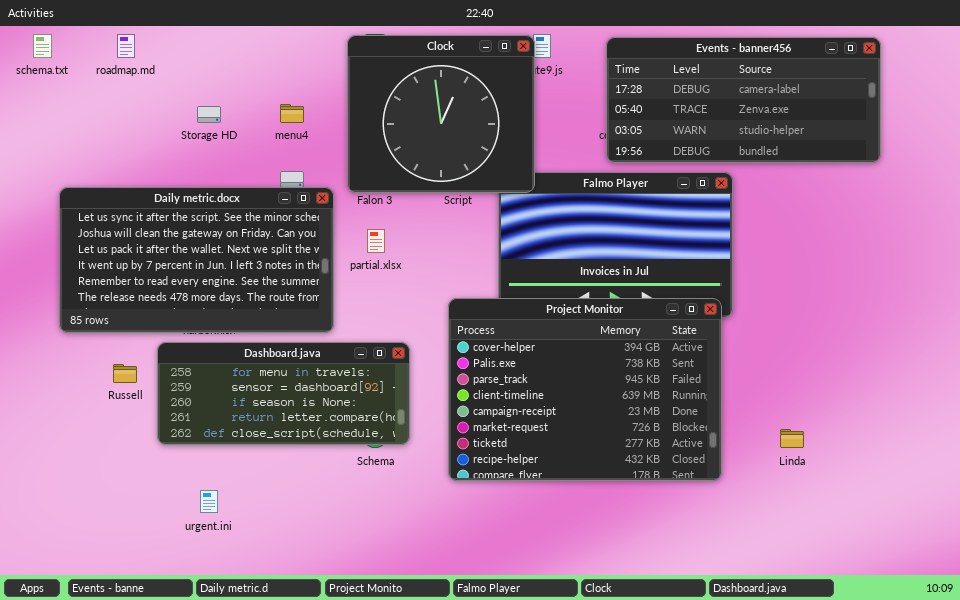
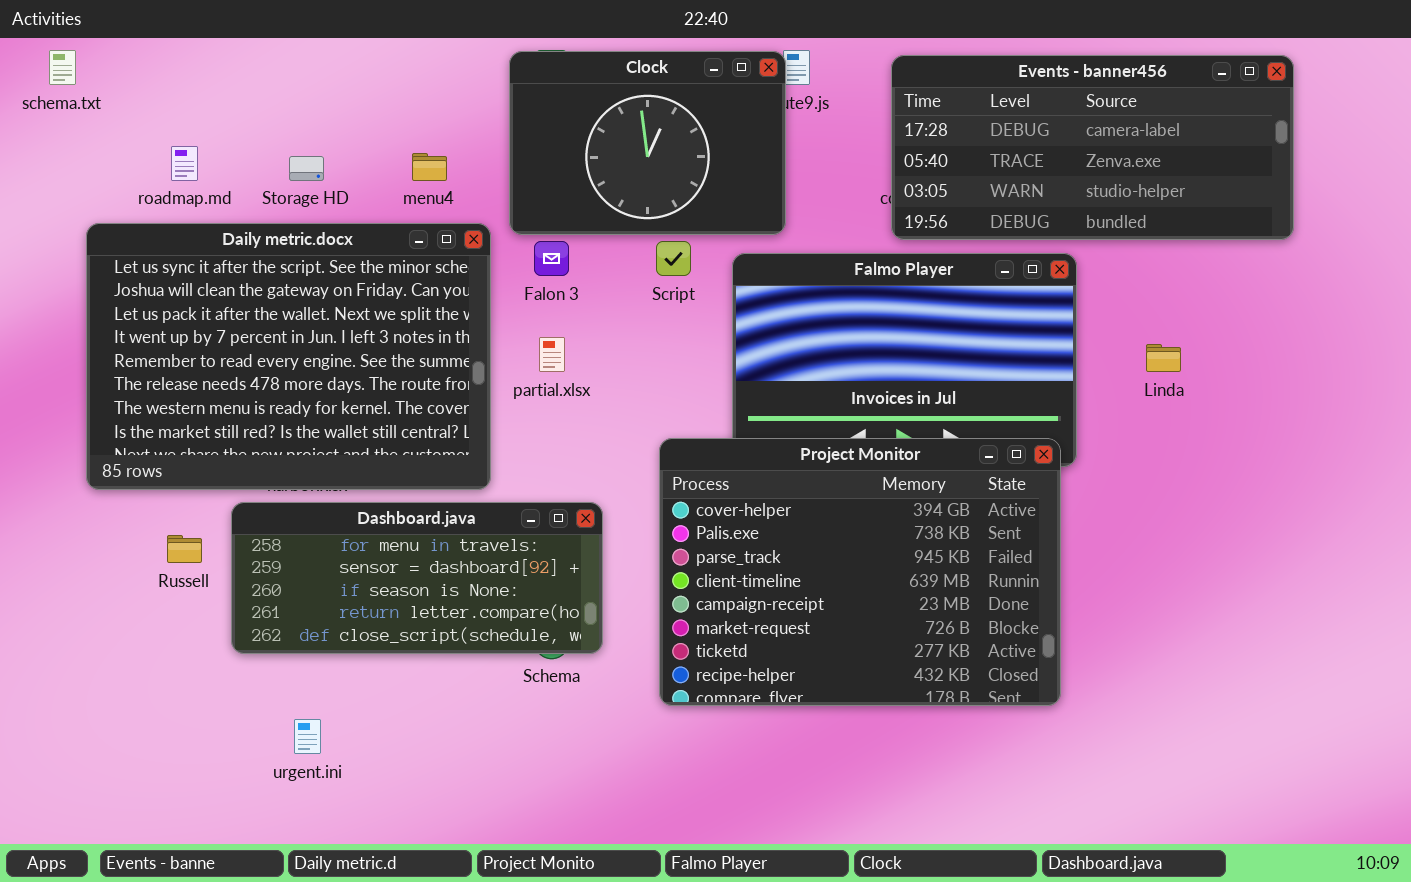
roadmap.md: [117,34,135,58] -> [171,146,198,181], moved
Clock: [347,35,535,193] -> [509,51,786,235], resized
Daily metric.docx: [59,187,334,333] -> [86,223,491,490], resized
Linda: [780,429,804,448] -> [1146,344,1181,372], moved

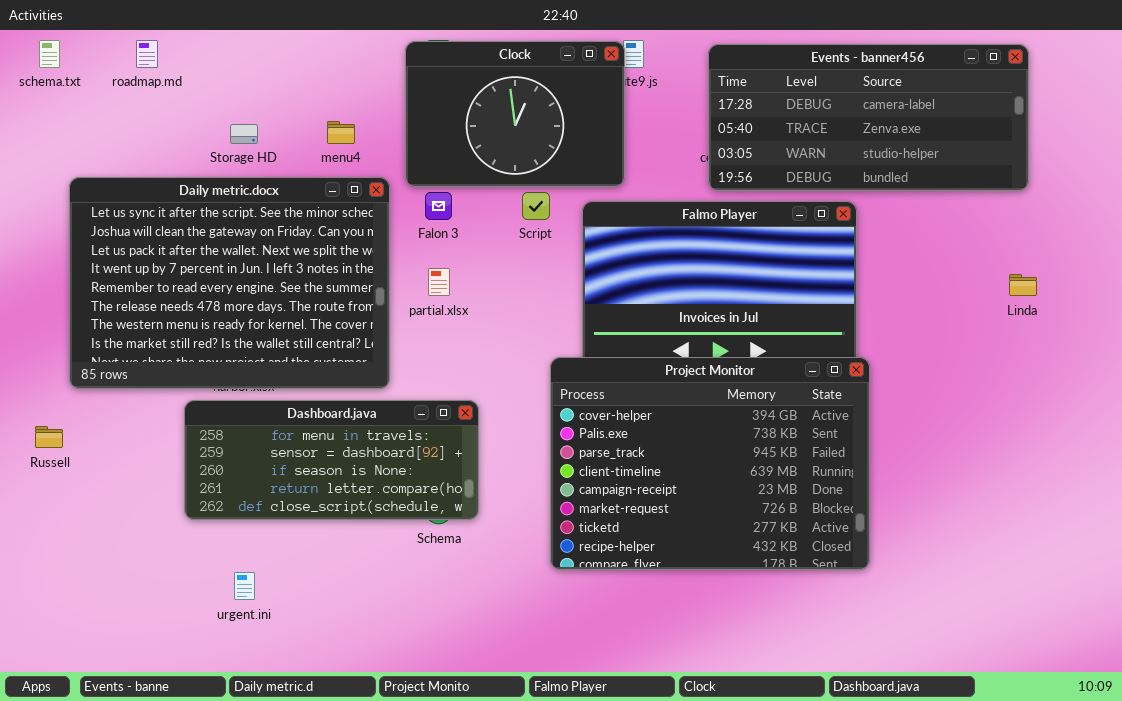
roadmap.md: [171,146,198,181] -> [136,40,158,68], moved
Linda: [1146,344,1181,372] -> [1009,274,1037,296], moved
Project Monitor: [659,438,1061,706] -> [550,357,870,570], moved
Russell: [167,535,202,563] -> [35,426,63,448], moved

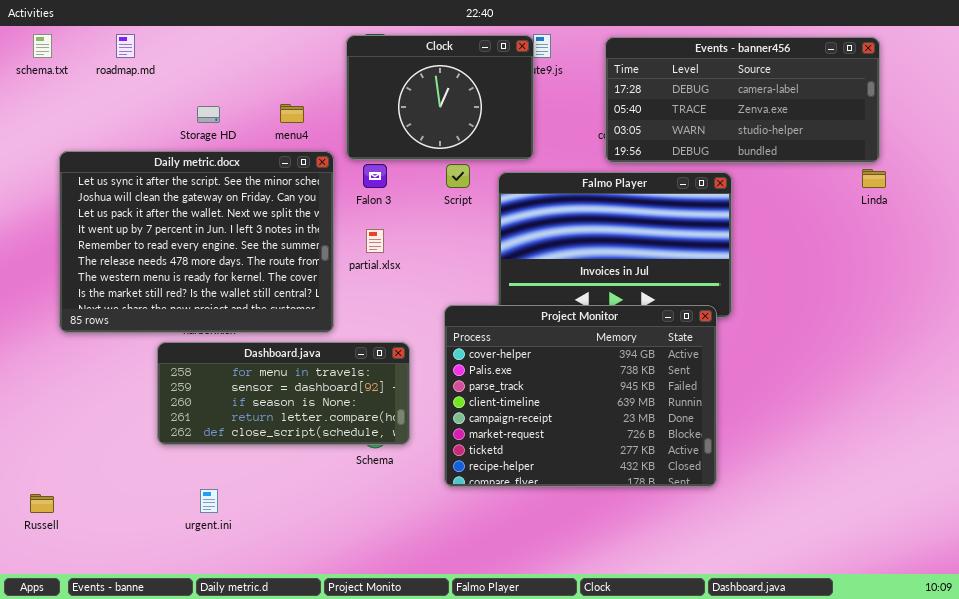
Linda: [1009,274,1037,296] -> [862,169,886,188], moved
Project Monitor: [550,357,870,570] -> [444,305,717,487], moved
Russell: [35,426,63,448] -> [30,494,54,513], moved

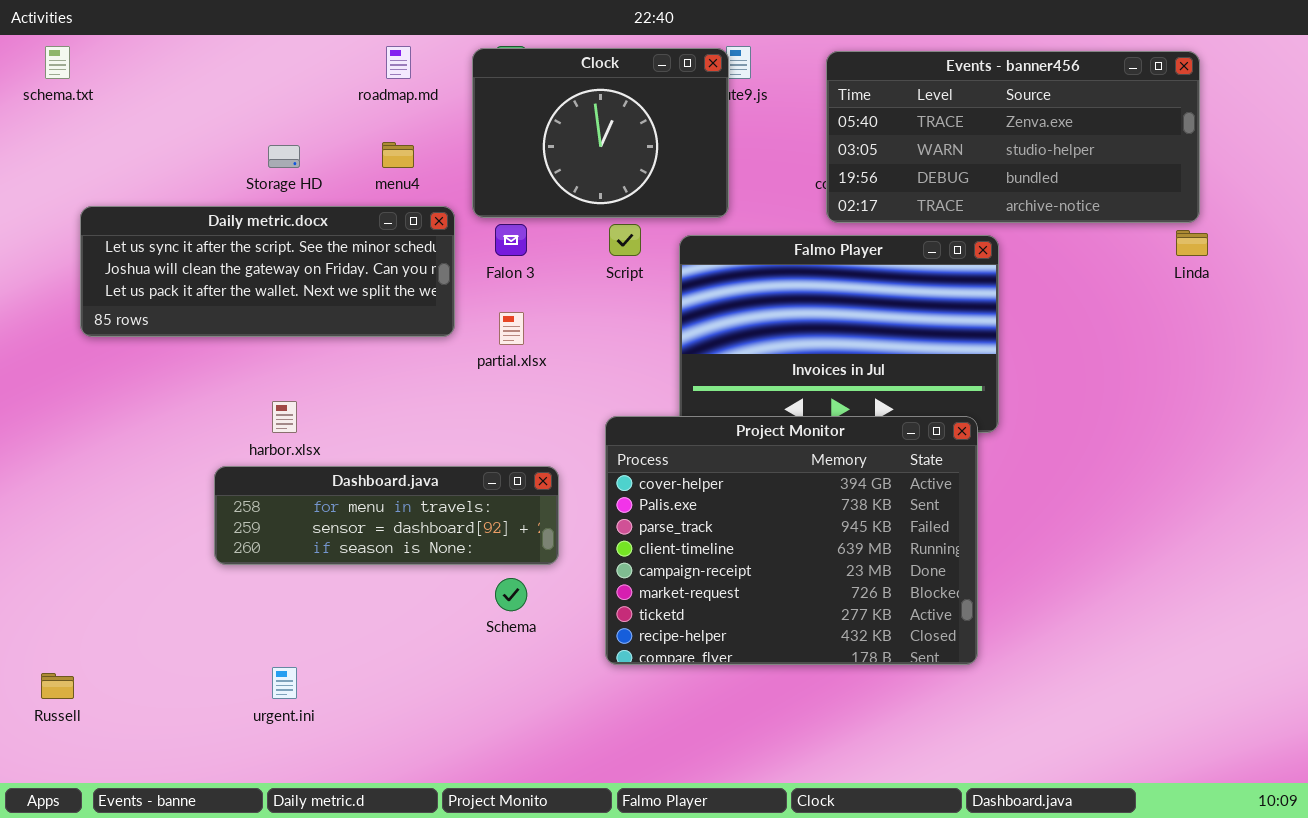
roadmap.md: [116,34,135,58] -> [386,46,411,79], moved
Events - banner456: [605,37,880,163] -> [826,51,1200,223], scrolled down 1 row
Daily metric.docx: [59,151,334,333] -> [80,206,455,337], resized
Dashboard.java: [157,342,410,445] -> [214,466,559,565], resized

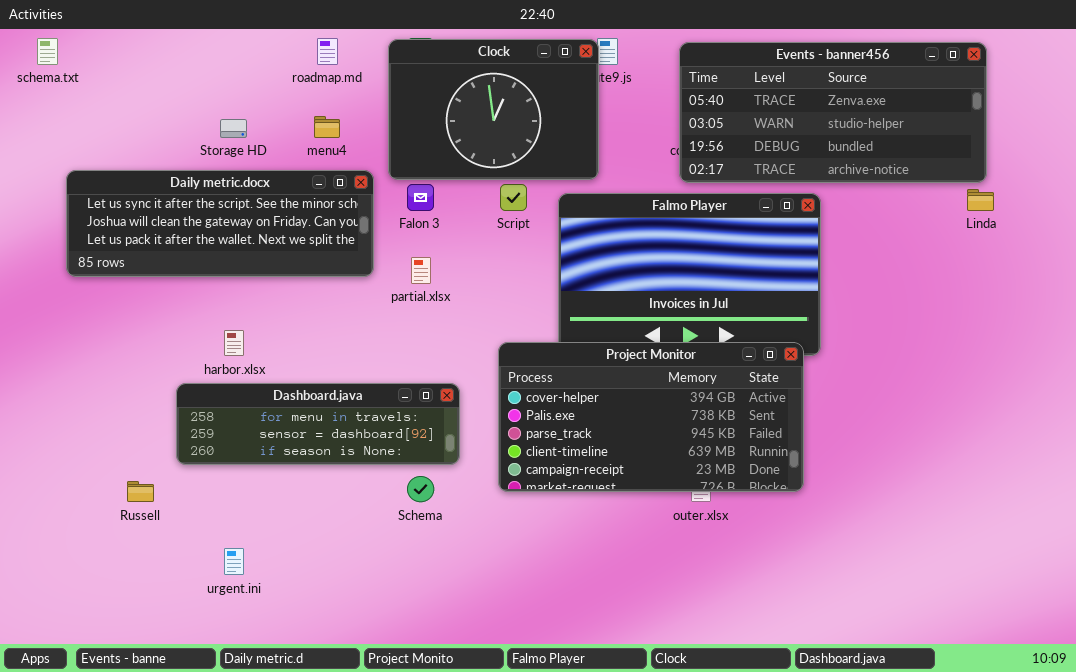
Project Monitor: [605,416,978,665] -> [498,342,804,492], resized
Russell: [41,673,74,699] -> [127,481,154,502], moved

